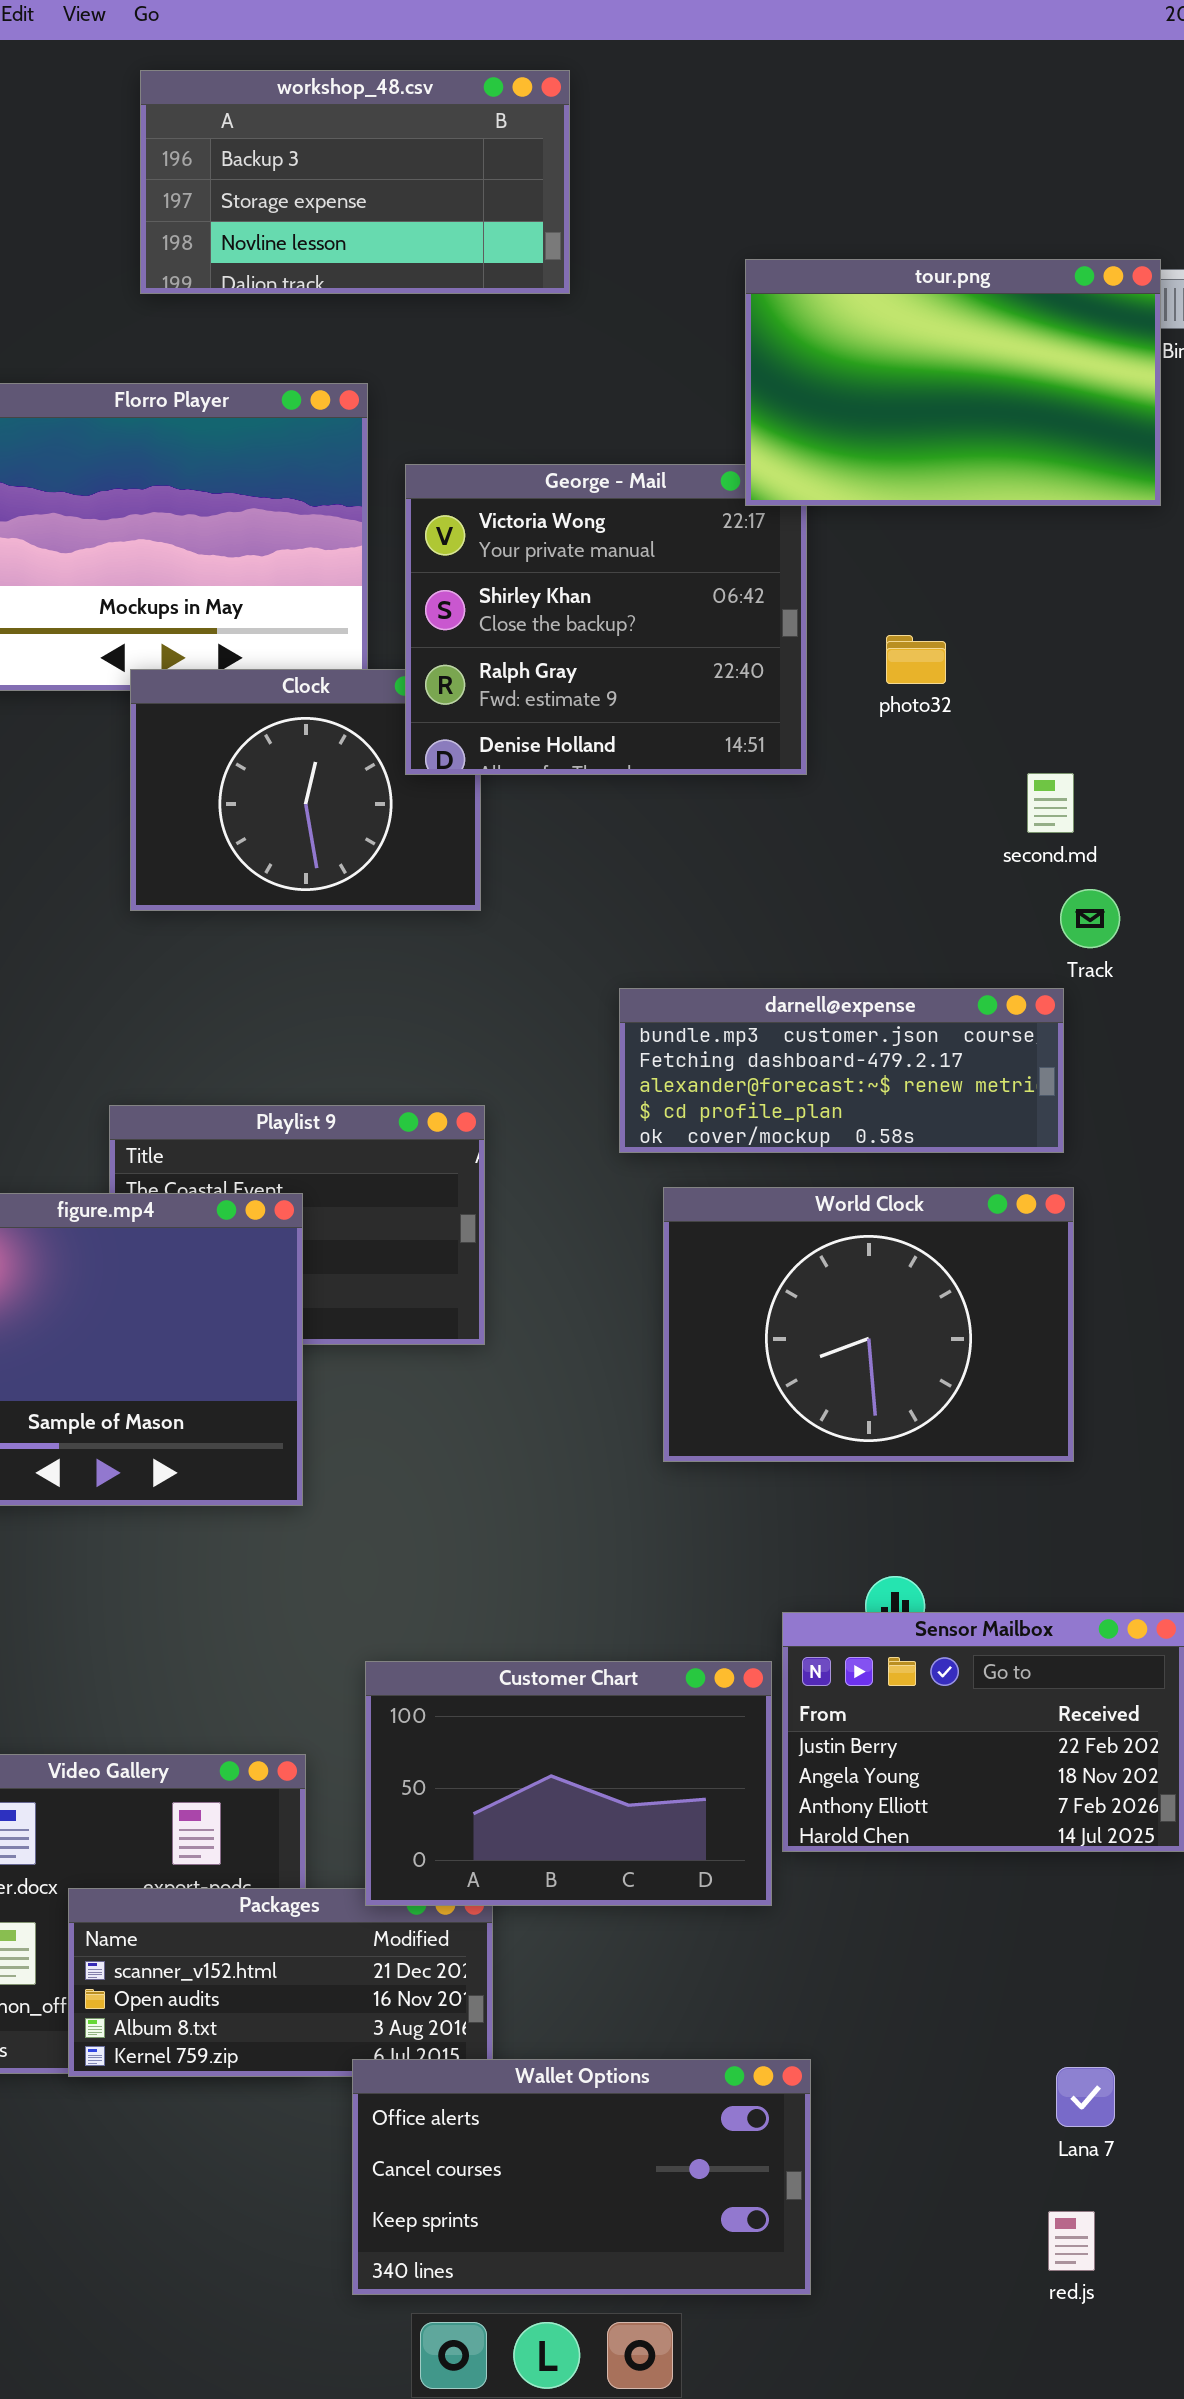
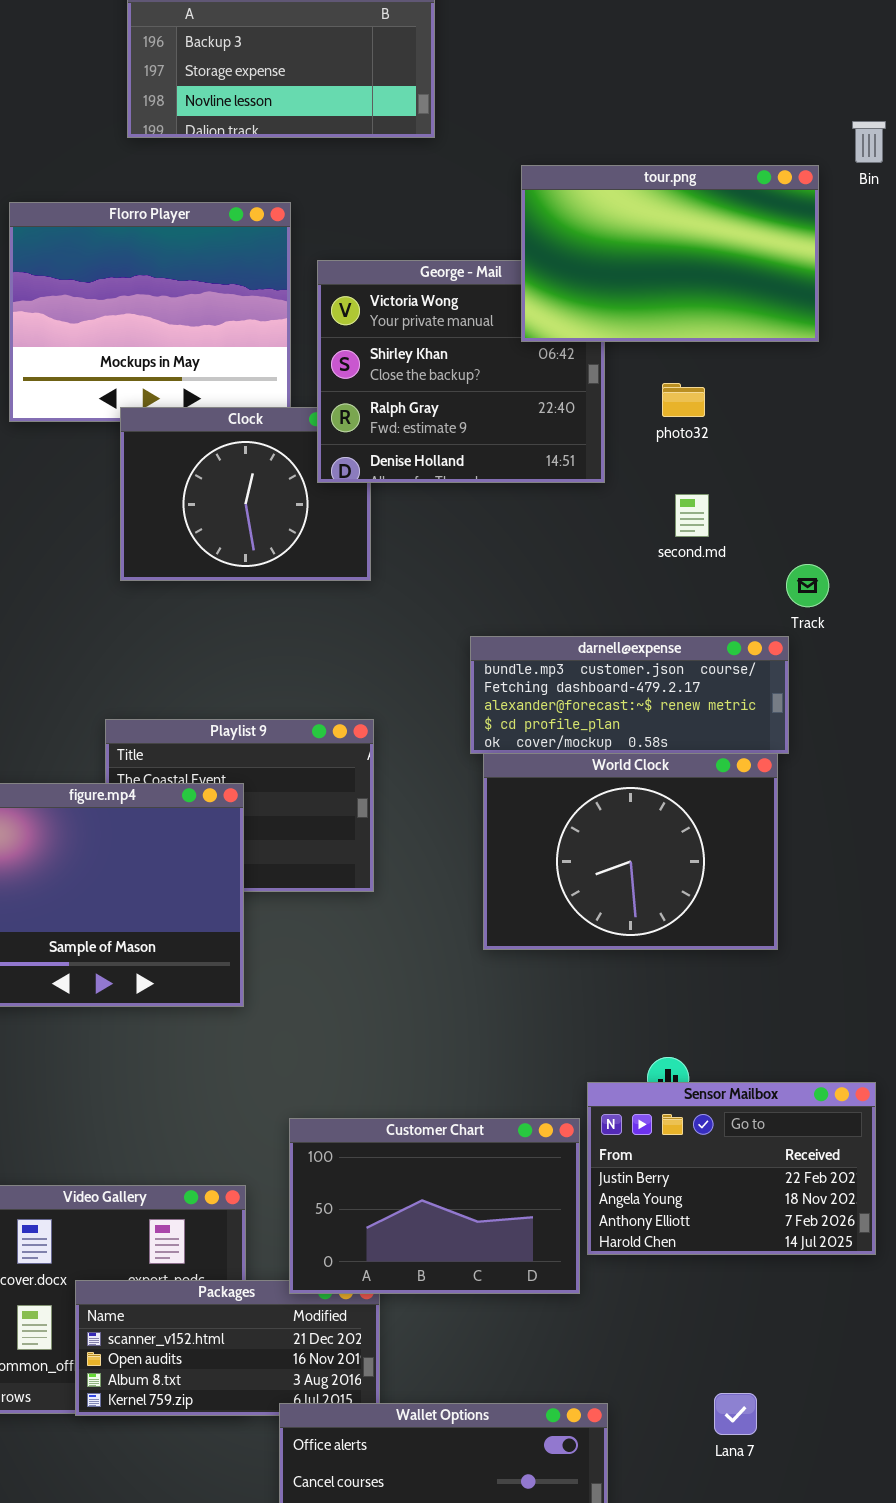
tour.png: [745,259,1161,506] -> [521,165,819,342], moved
second.md: [1027,773,1074,833] -> [675,494,709,537], moved
World Clock: [663,1187,1074,1462] -> [483,753,778,950], moved
Lana 7: [1056,2067,1115,2127] -> [714,1393,757,1435], moved

